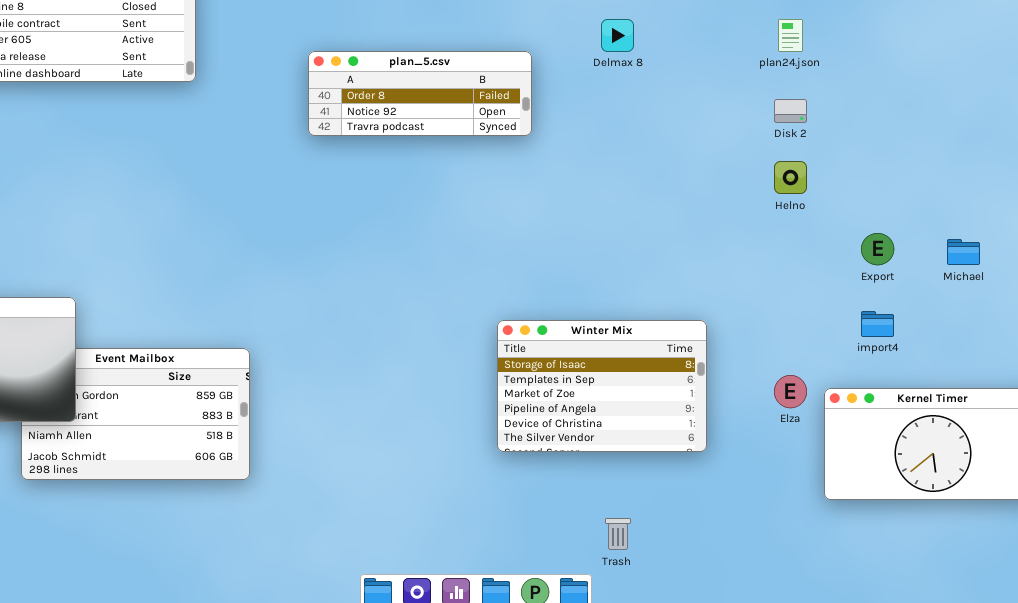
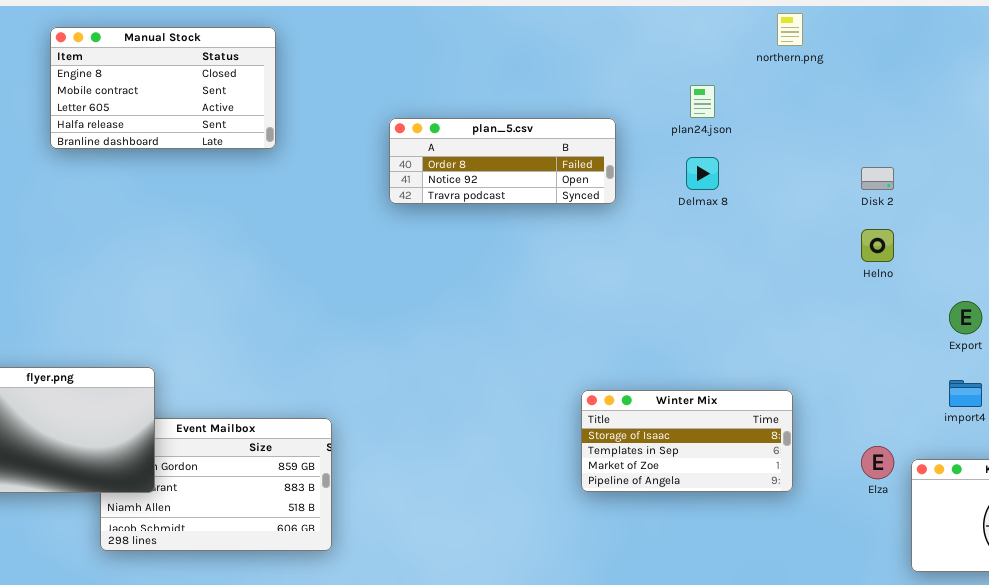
Delmax 8: [601,19,634,52] -> [686,157,719,190], moved
plan24.json: [778,19,803,52] -> [690,85,715,118], moved
Winter Mix: [497,320,707,452] -> [581,390,793,492], resized

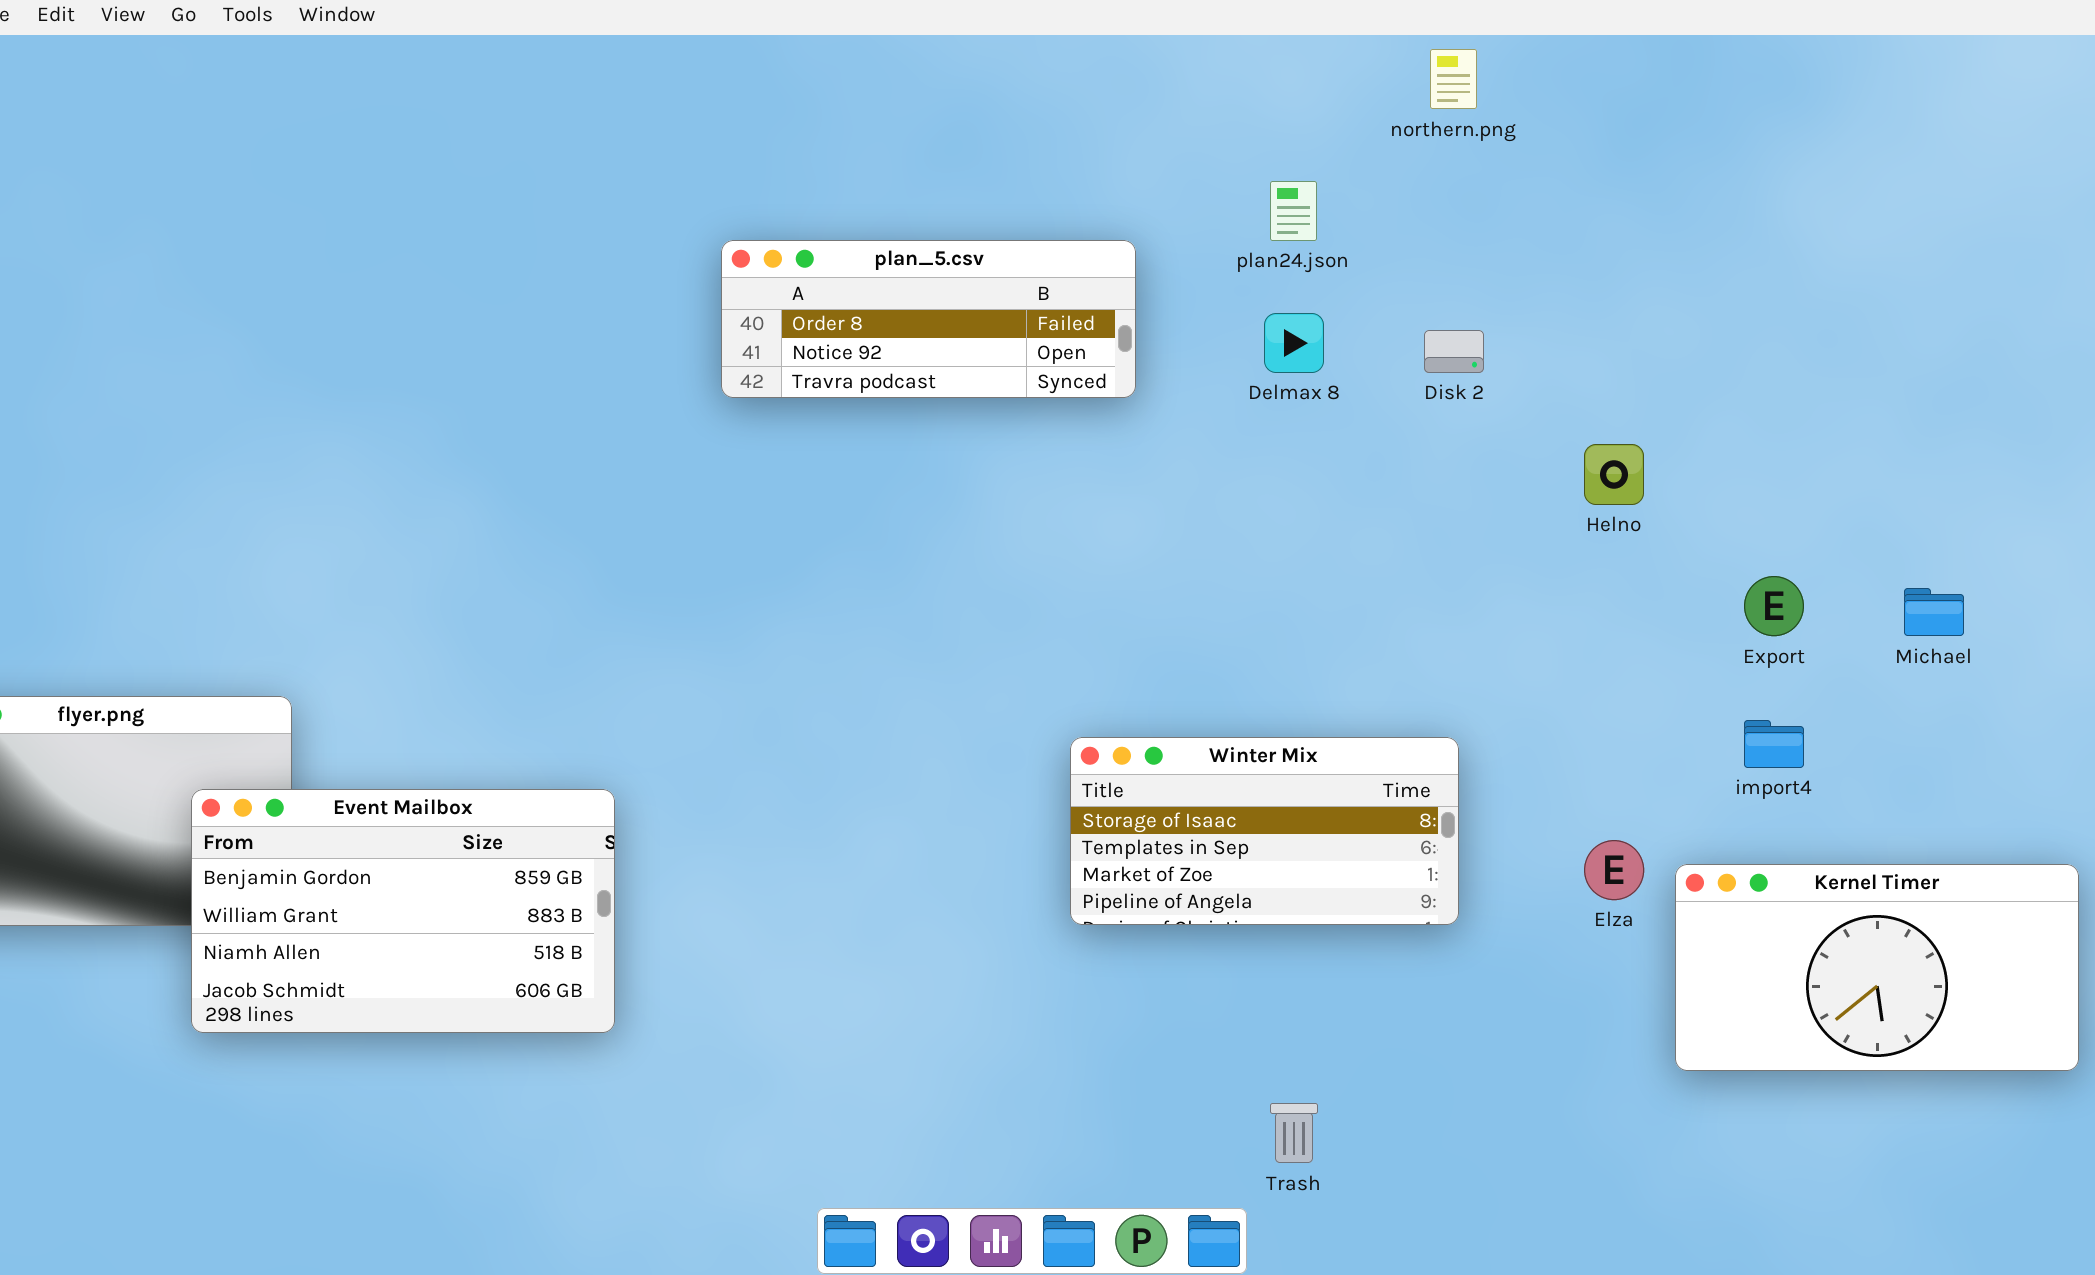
Manual Stock: [50,27,276,149] -> none, closed
Disk 2: [861,167,894,190] -> [1424,330,1484,373], moved
Event Mailbox: [100,418,332,551] -> [191,789,615,1033], raised

